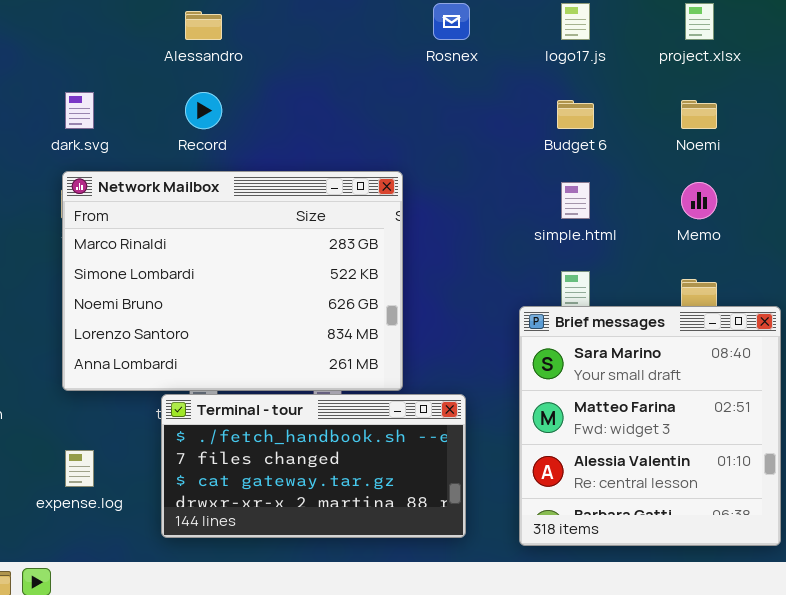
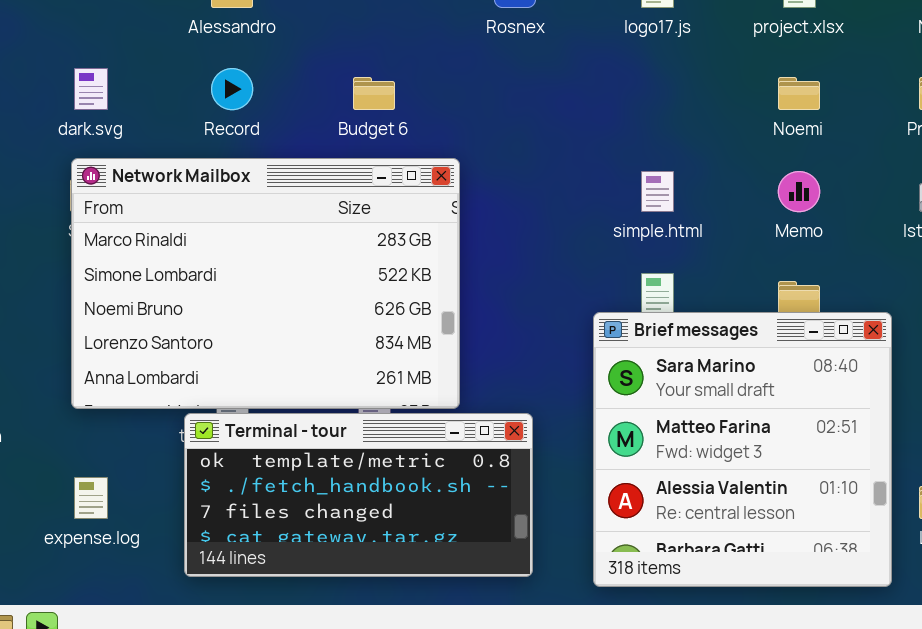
Budget 6: [557,100,594,129] -> [353,77,395,110], moved
Terminal - tour: [161,394,466,538] -> [184,413,533,577], scrolled up 1 row

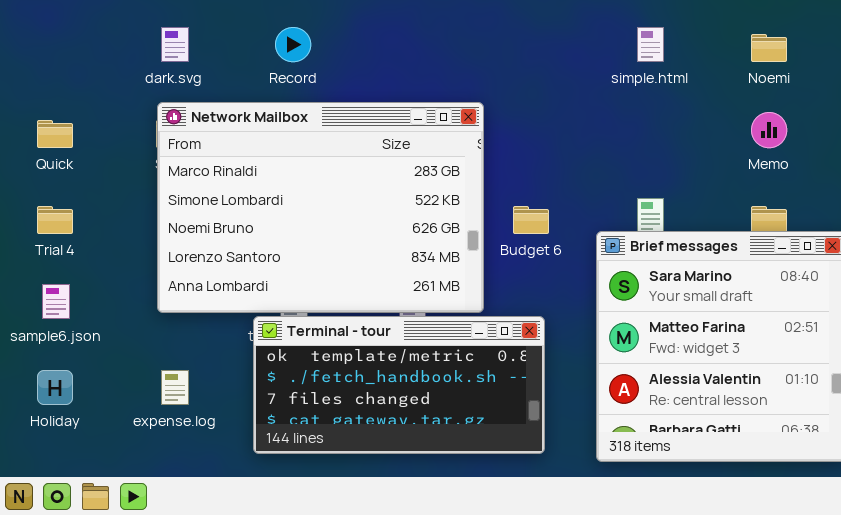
Budget 6: [353,77,395,110] -> [513,206,549,234], moved
simple.html: [641,171,674,212] -> [637,27,664,62], moved

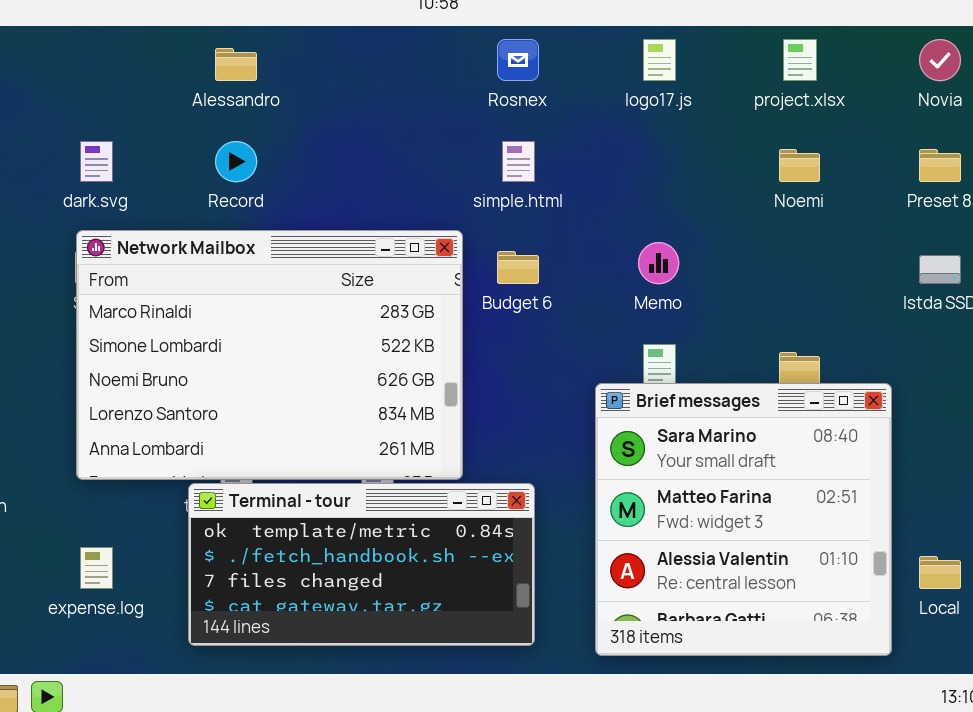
simple.html: [637,27,664,62] -> [502,141,535,182], moved
Memo: [751,112,787,148] -> [638,242,679,284], moved
Budget 6: [513,206,549,234] -> [497,251,539,284], moved

